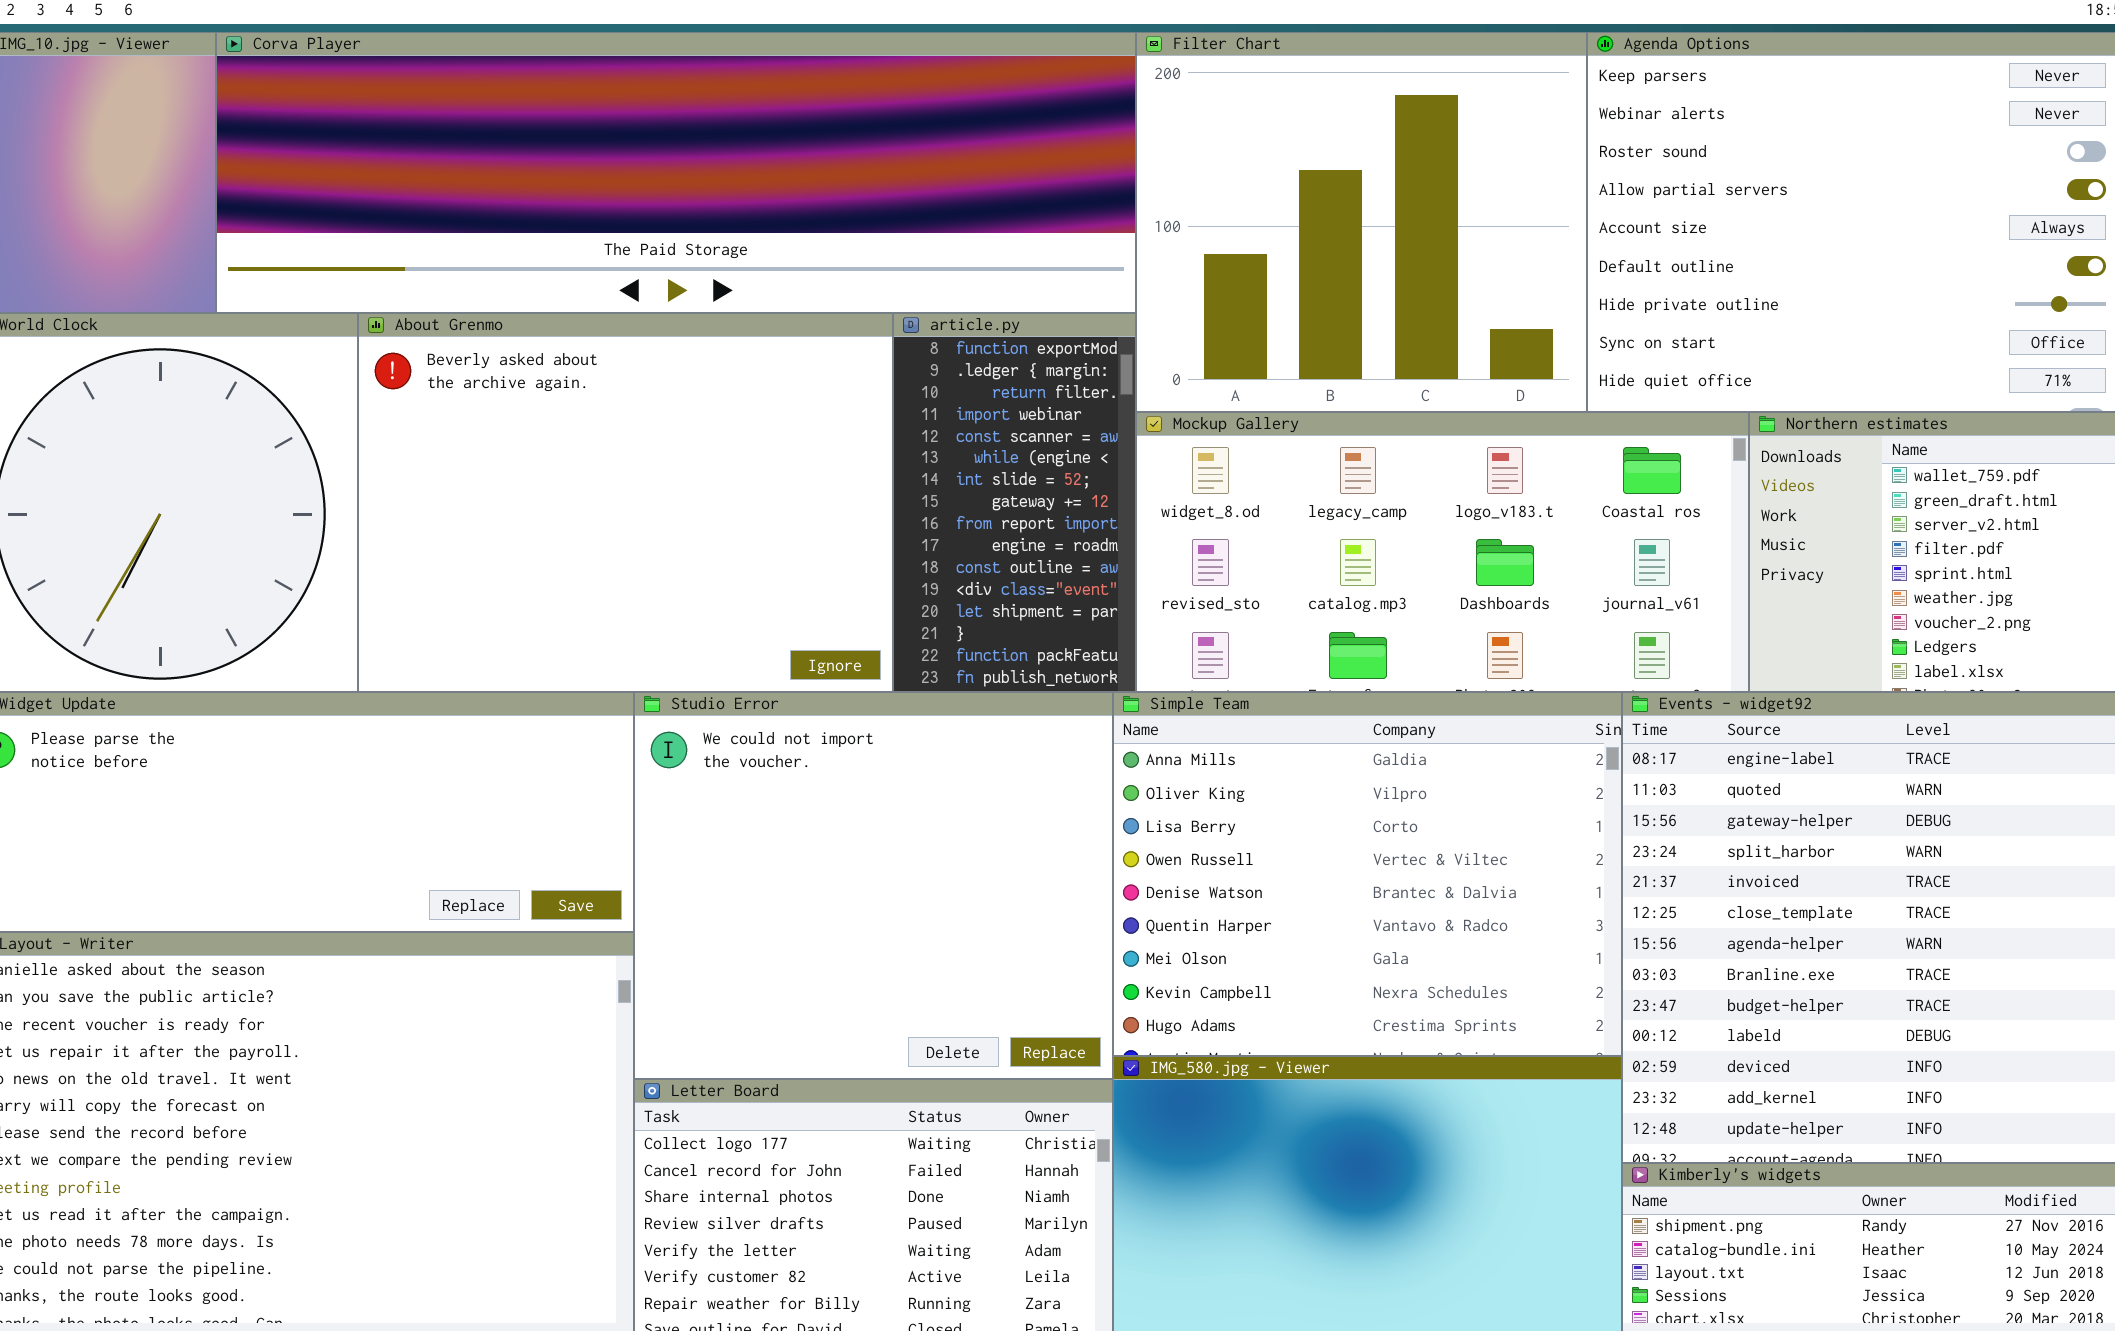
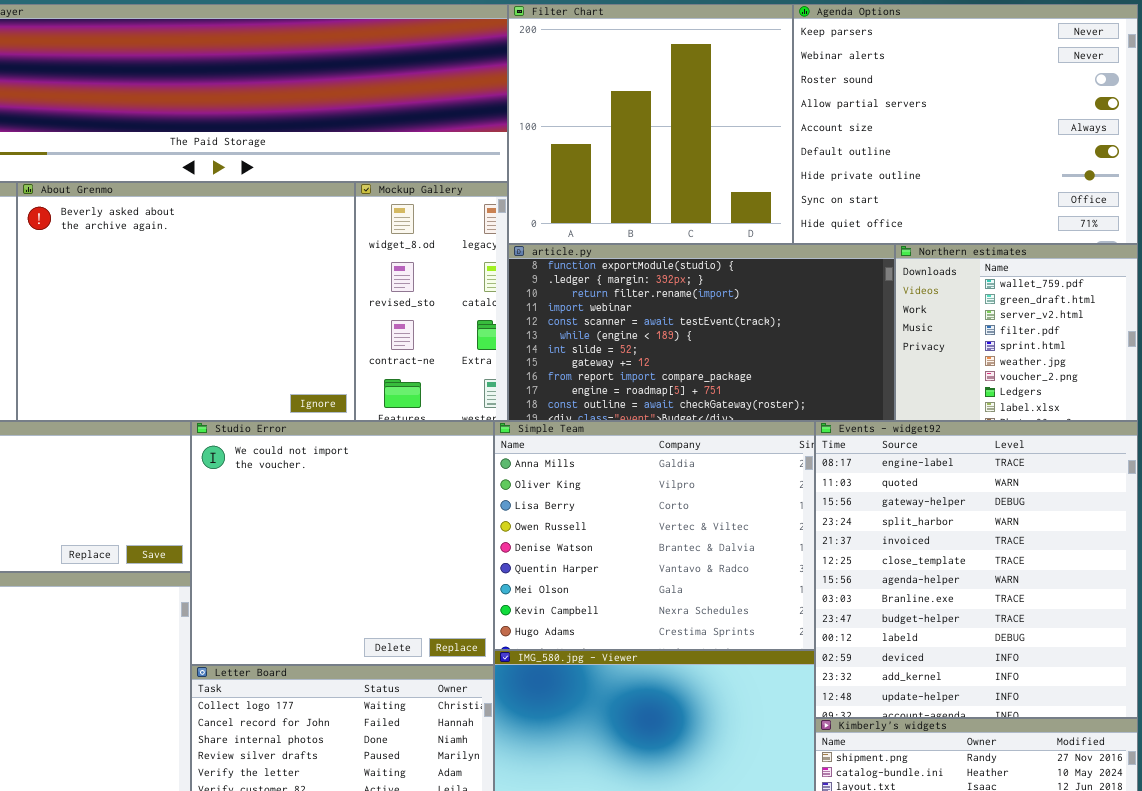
article.py: [893,313,1136,692] -> [508,244,895,421], moved, resized
Mockup Gallery: [1136,412,1749,692] -> [355,182,508,421], moved, resized

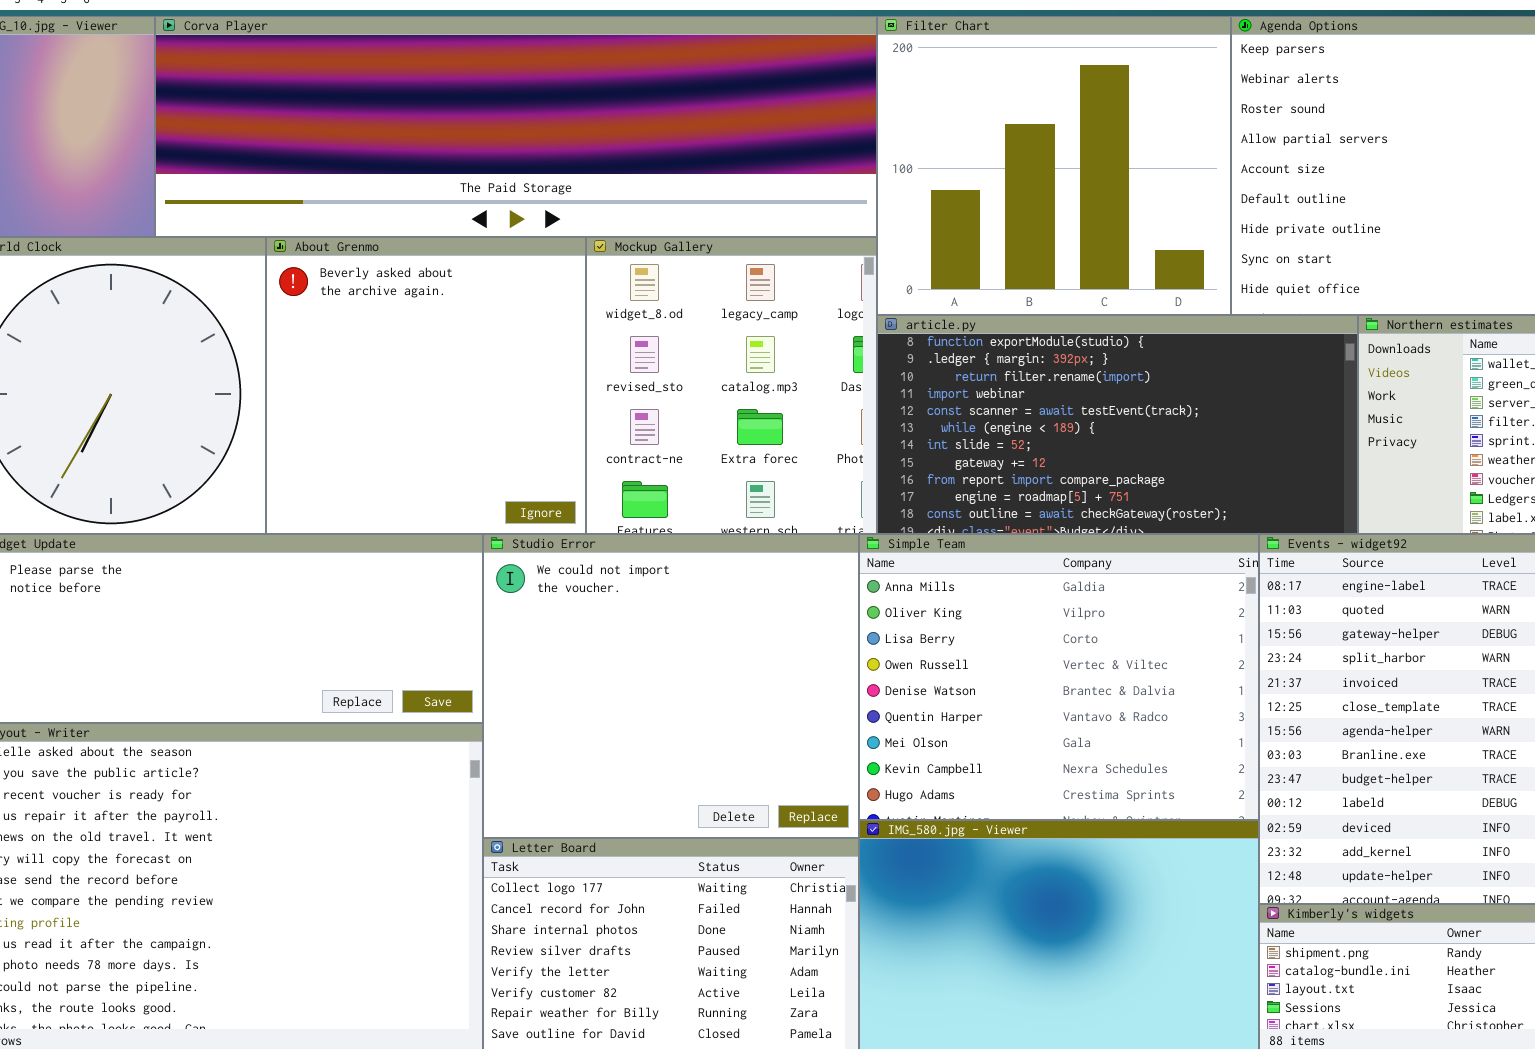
About Grenmo: [17,182,355,421] -> [266,237,586,534], resized
Mockup Gallery: [355,182,508,421] -> [586,237,877,534], resized

